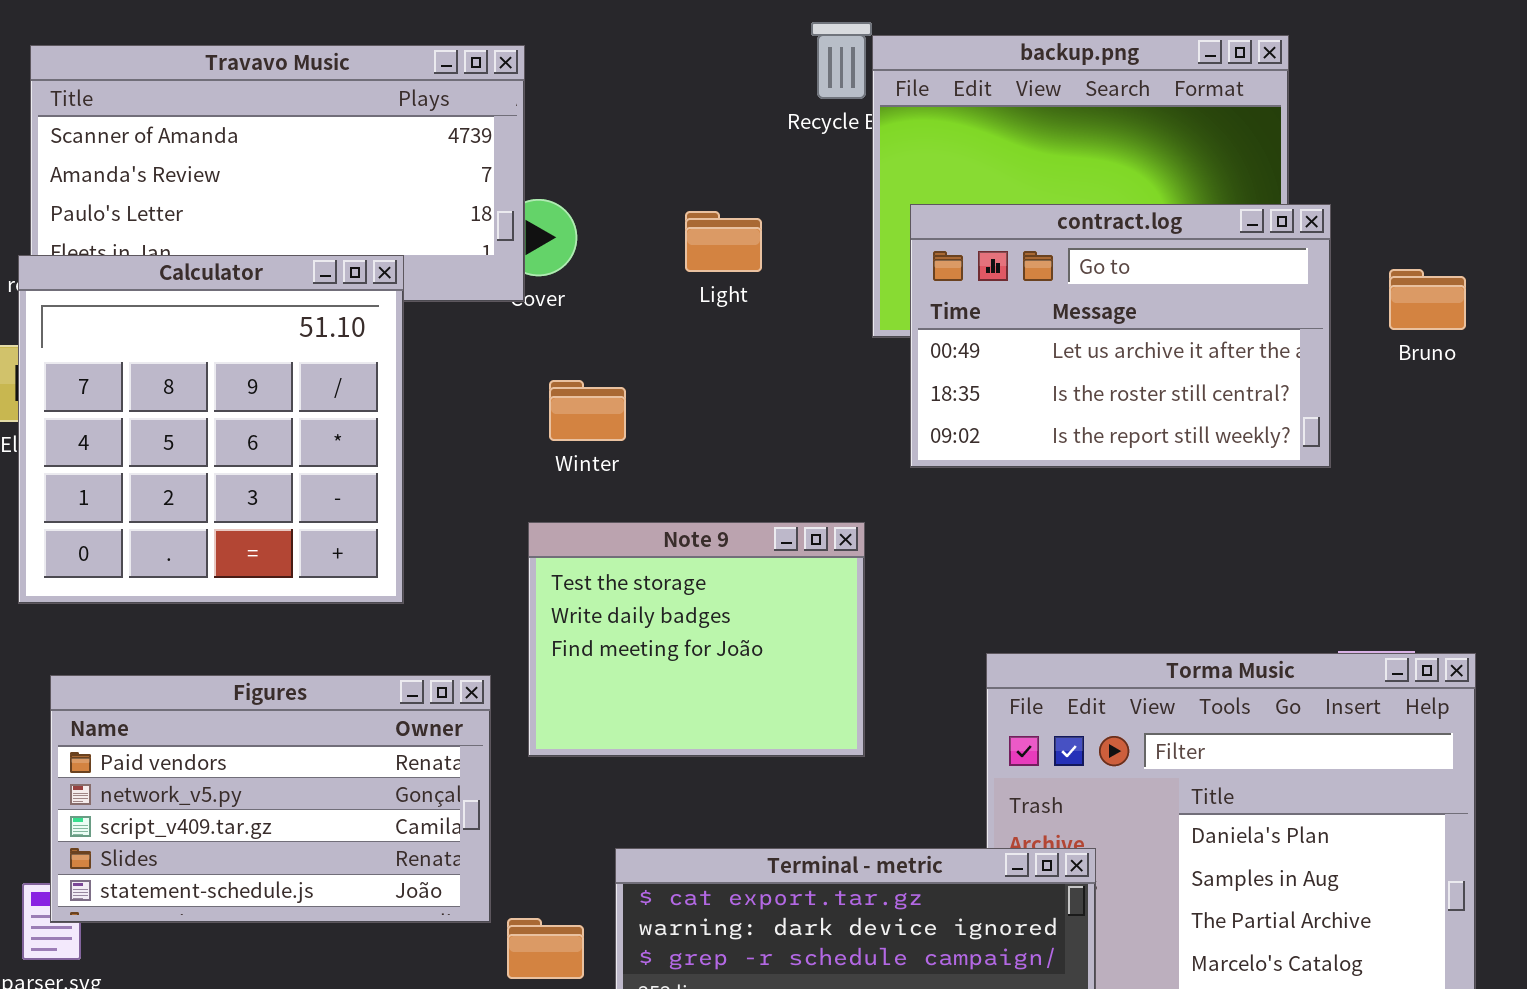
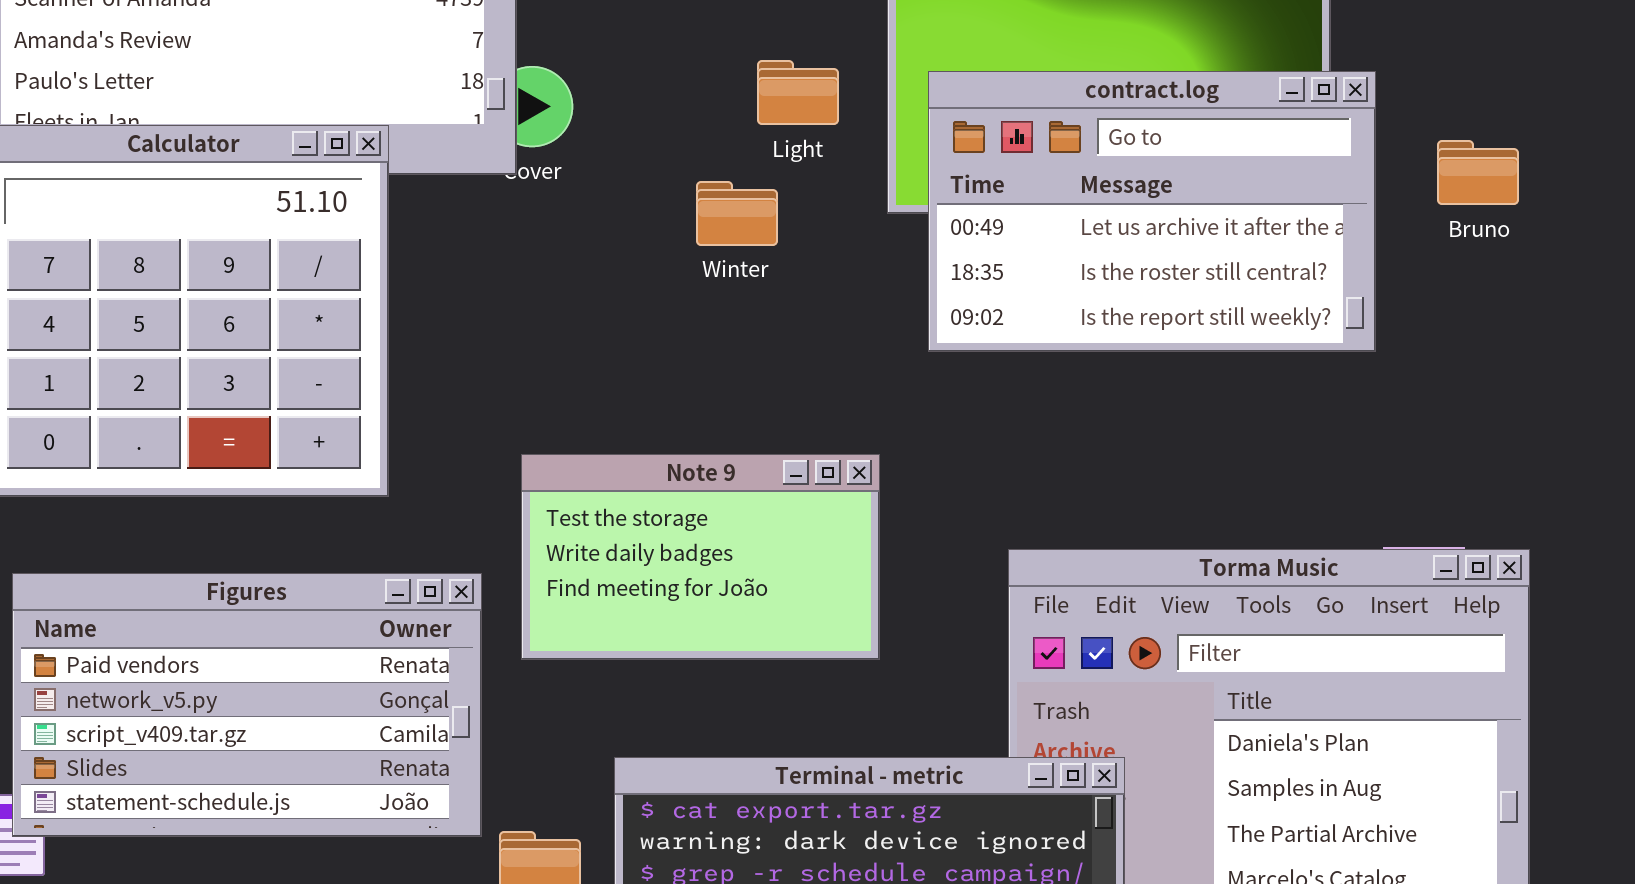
Light: [685,211,762,272] -> [757,60,839,125], moved
Winter: [549,380,626,441] -> [696,181,778,246], moved
Note 9: [528,522,865,757] -> [521,454,880,660], resized

